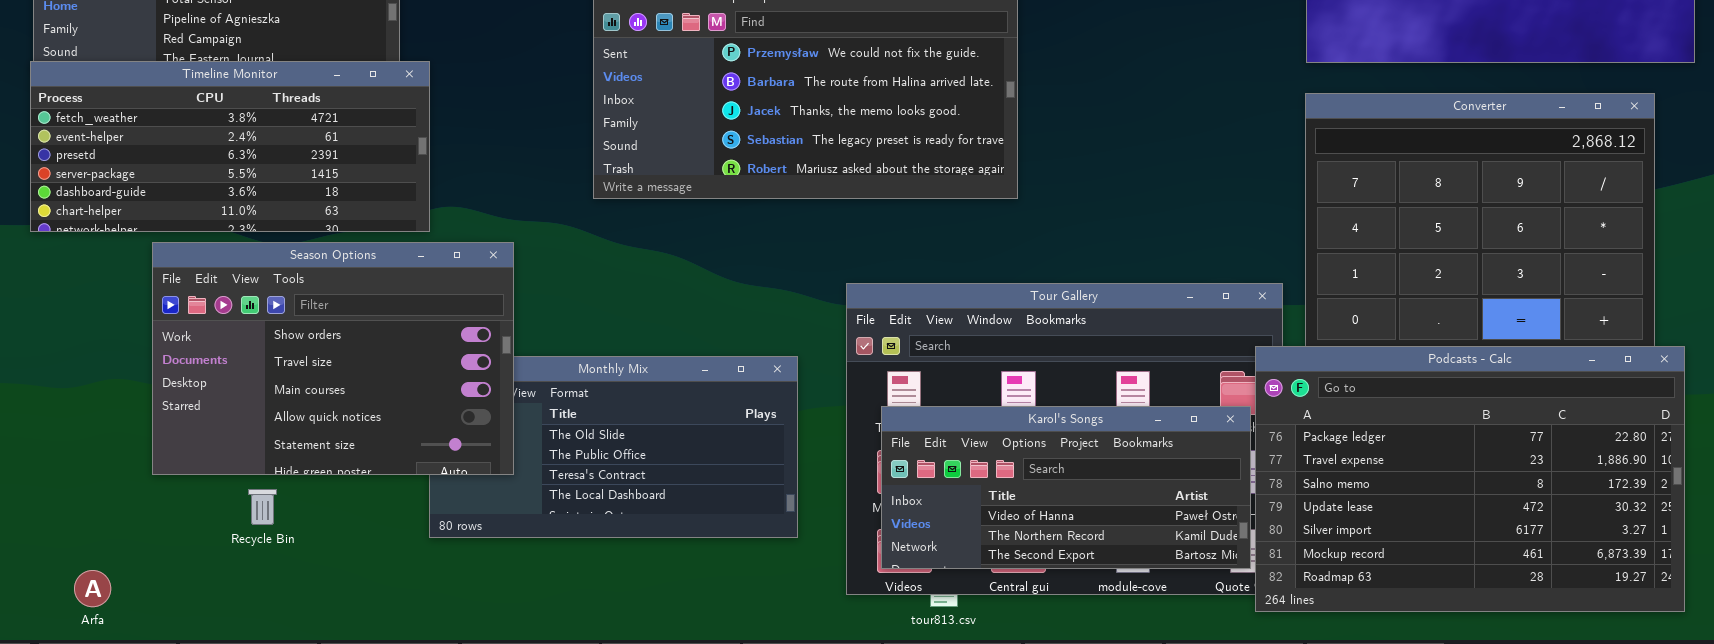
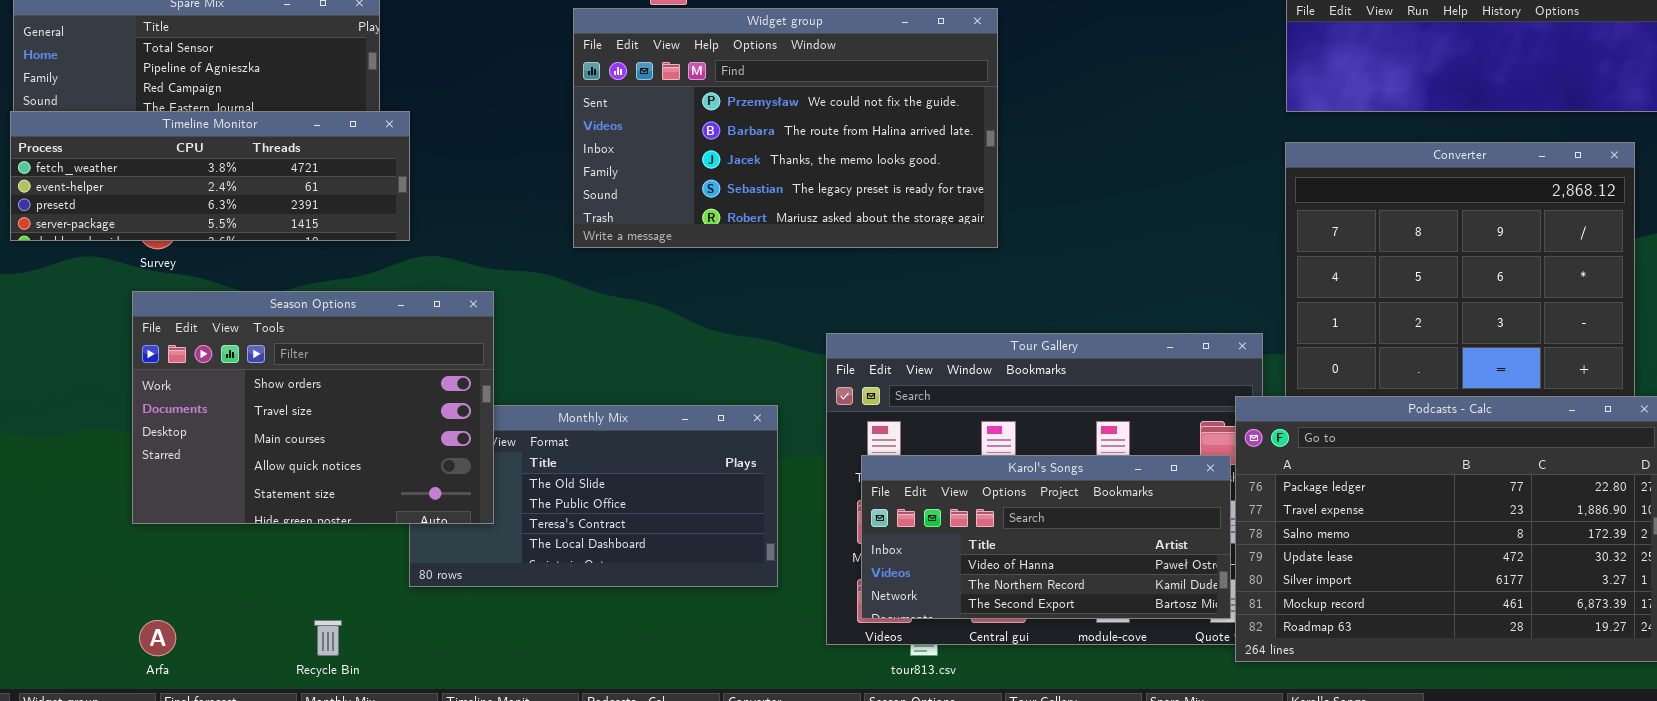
Timeline Monitor: [30,61,430,232] -> [10,111,410,241], resized
Recycle Bin: [248,489,277,525] -> [314,620,342,656], moved
Arfa: [74,570,111,607] -> [139,620,176,656], moved

